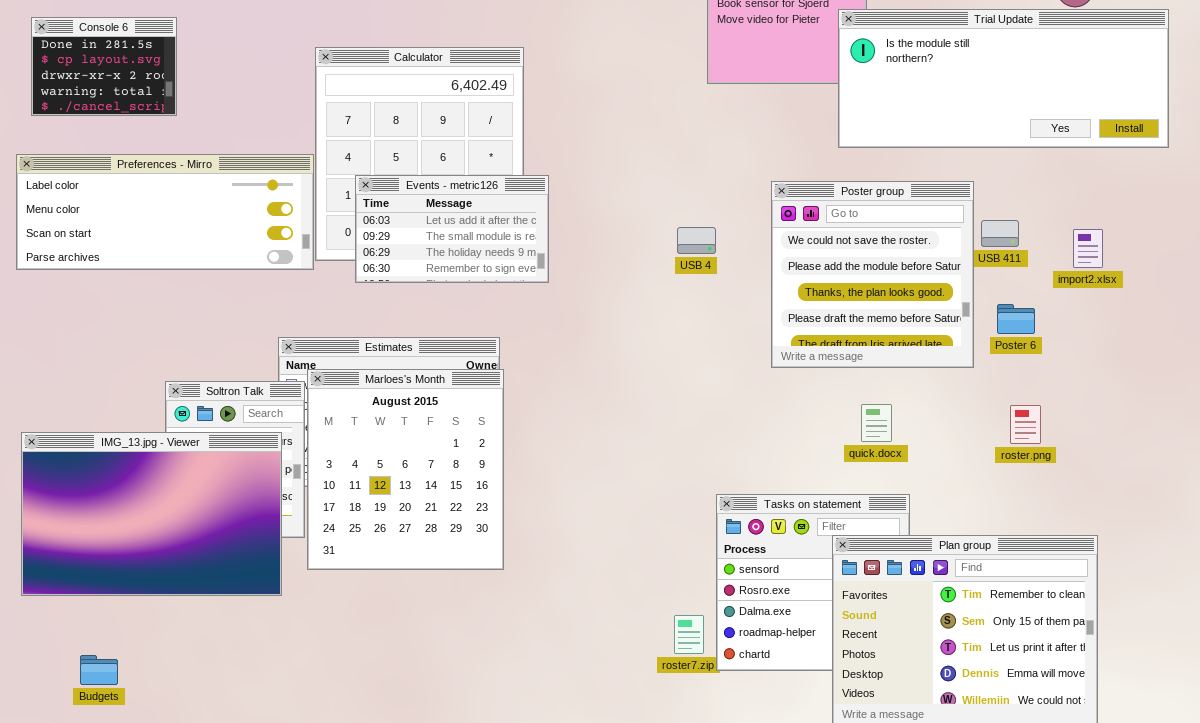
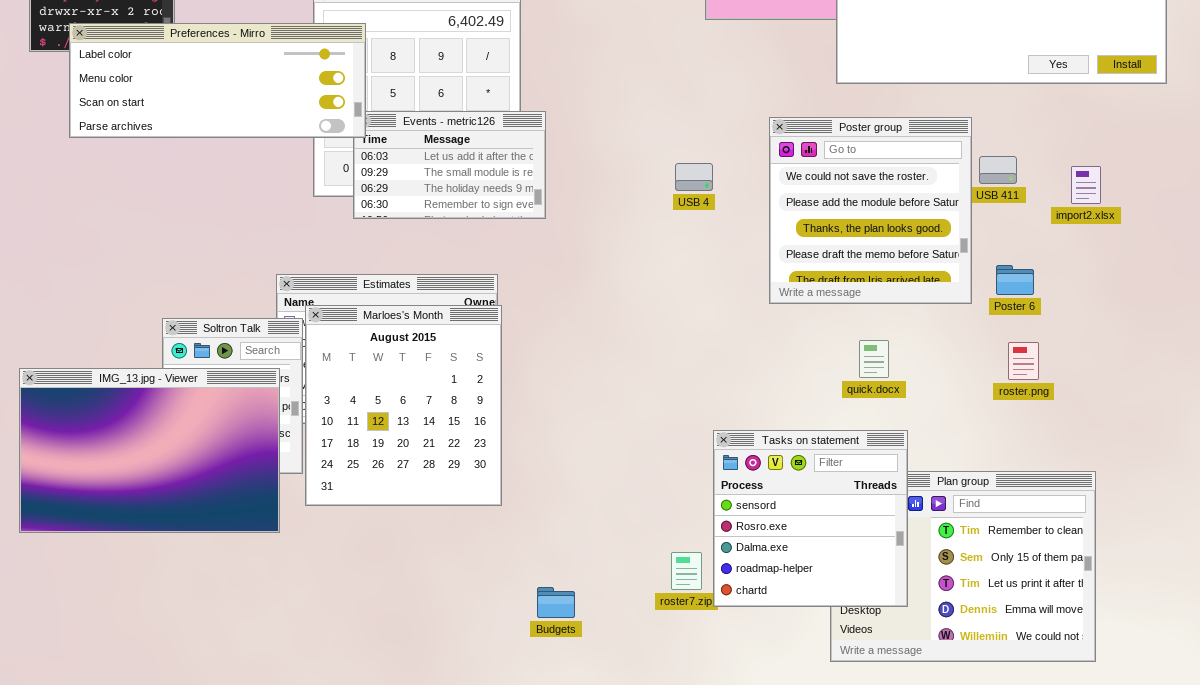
Preferences - Mirro: [16,154,314,270] -> [69,23,366,138], moved
Poster 6: [997,304,1035,334] -> [996,265,1034,295], moved
Tasks on statement: [716,494,910,671] -> [713,430,908,607], raised
Budgets: [80,655,118,685] -> [537,587,575,618], moved

